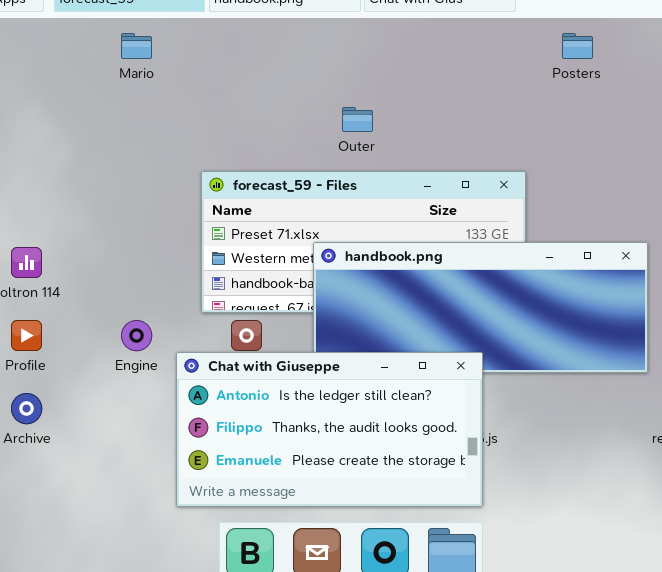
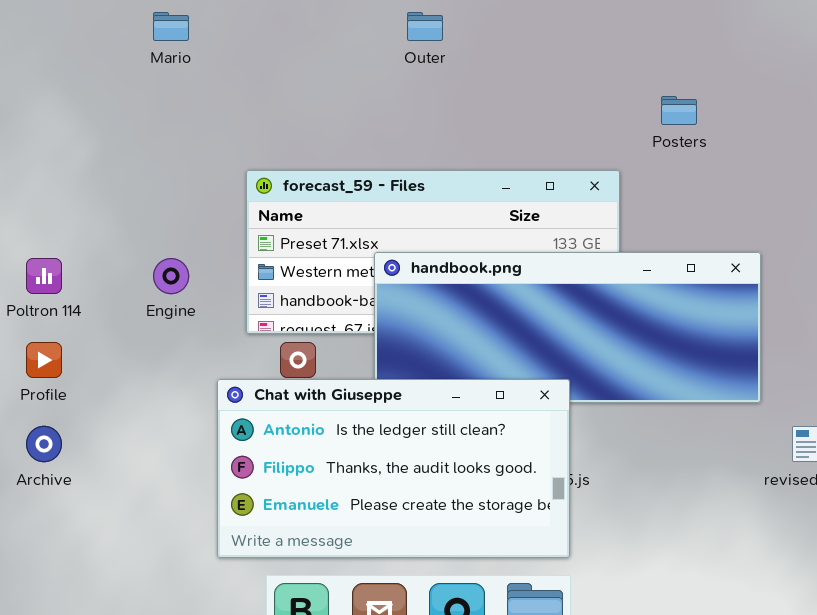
Posters: [562,33,593,59] -> [661,96,697,125], moved
Outer: [342,107,373,132] -> [407,12,443,41], moved
Engine: [121,320,152,351] -> [153,258,189,294], moved

